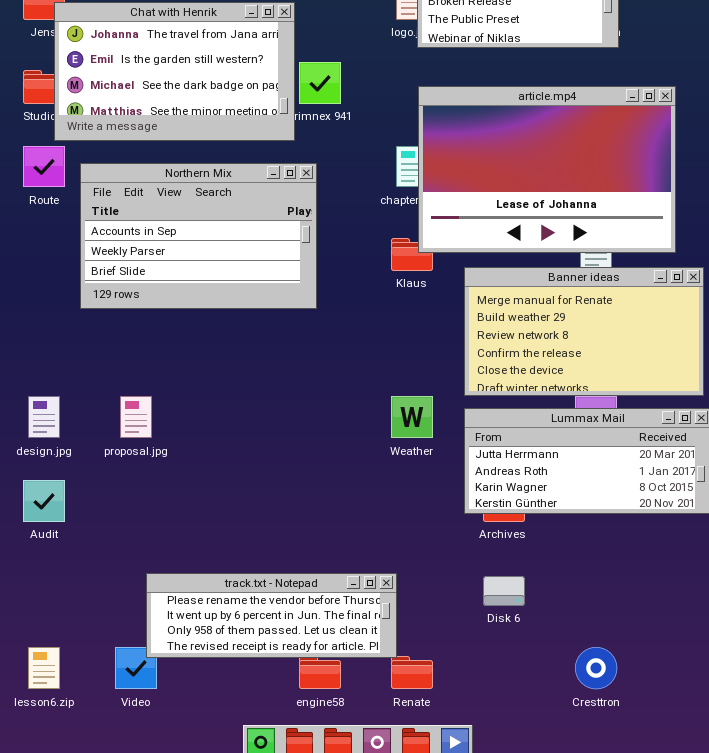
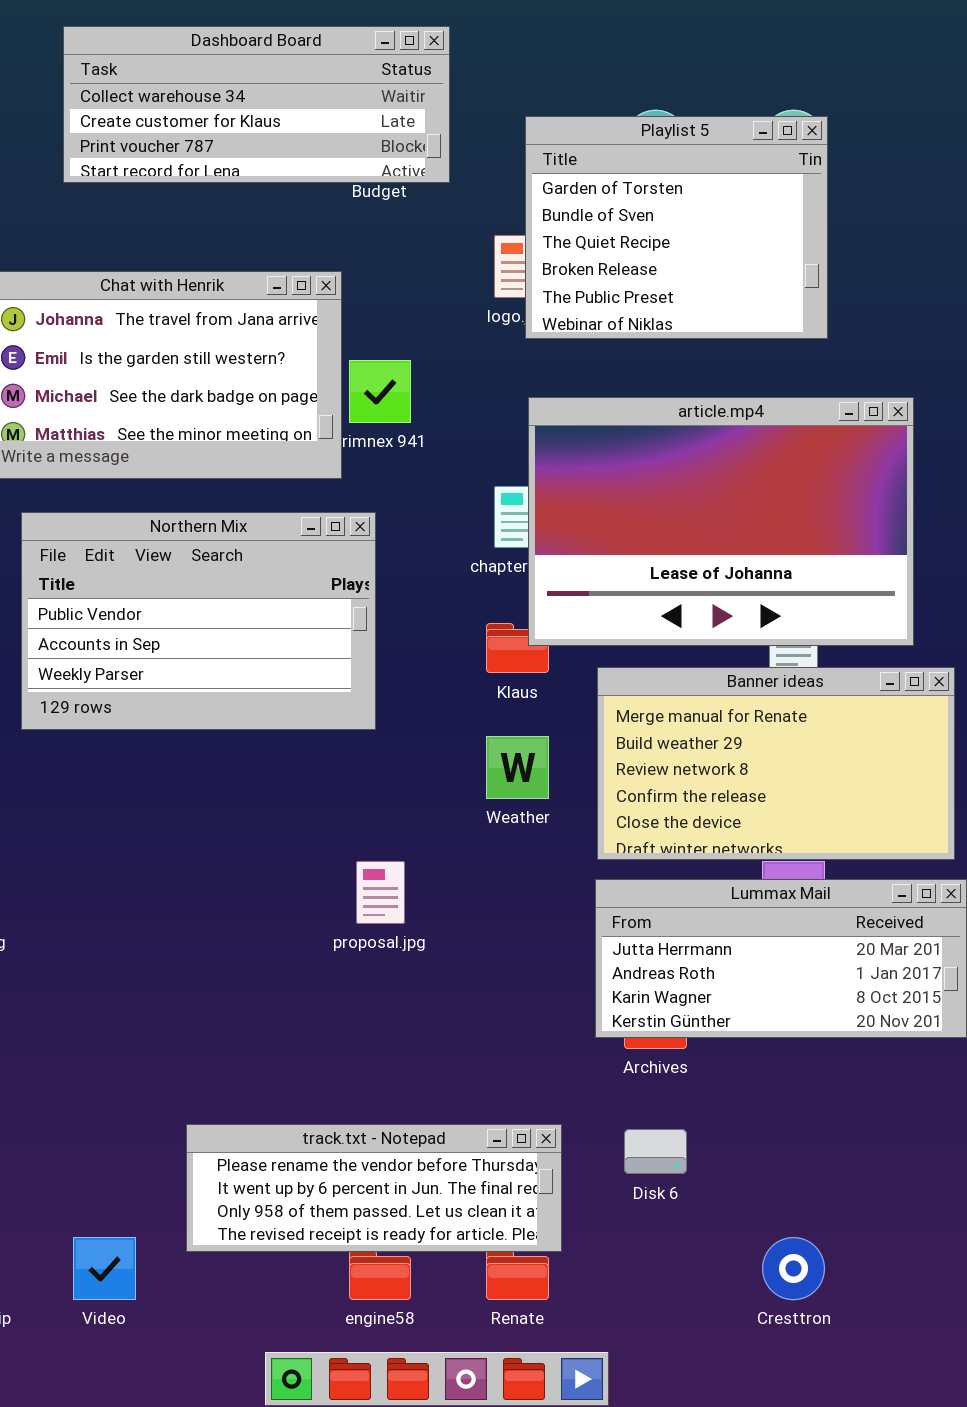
Northern Mix: [80,163,317,309] -> [21,512,376,730], scrolled up 1 row
proposal.jpg: [120,396,152,438] -> [356,861,405,924], moved
Weather: [391,396,433,438] -> [486,736,549,799], moved
track.txt - Notepad: [146,573,397,658] -> [186,1124,562,1252], moved

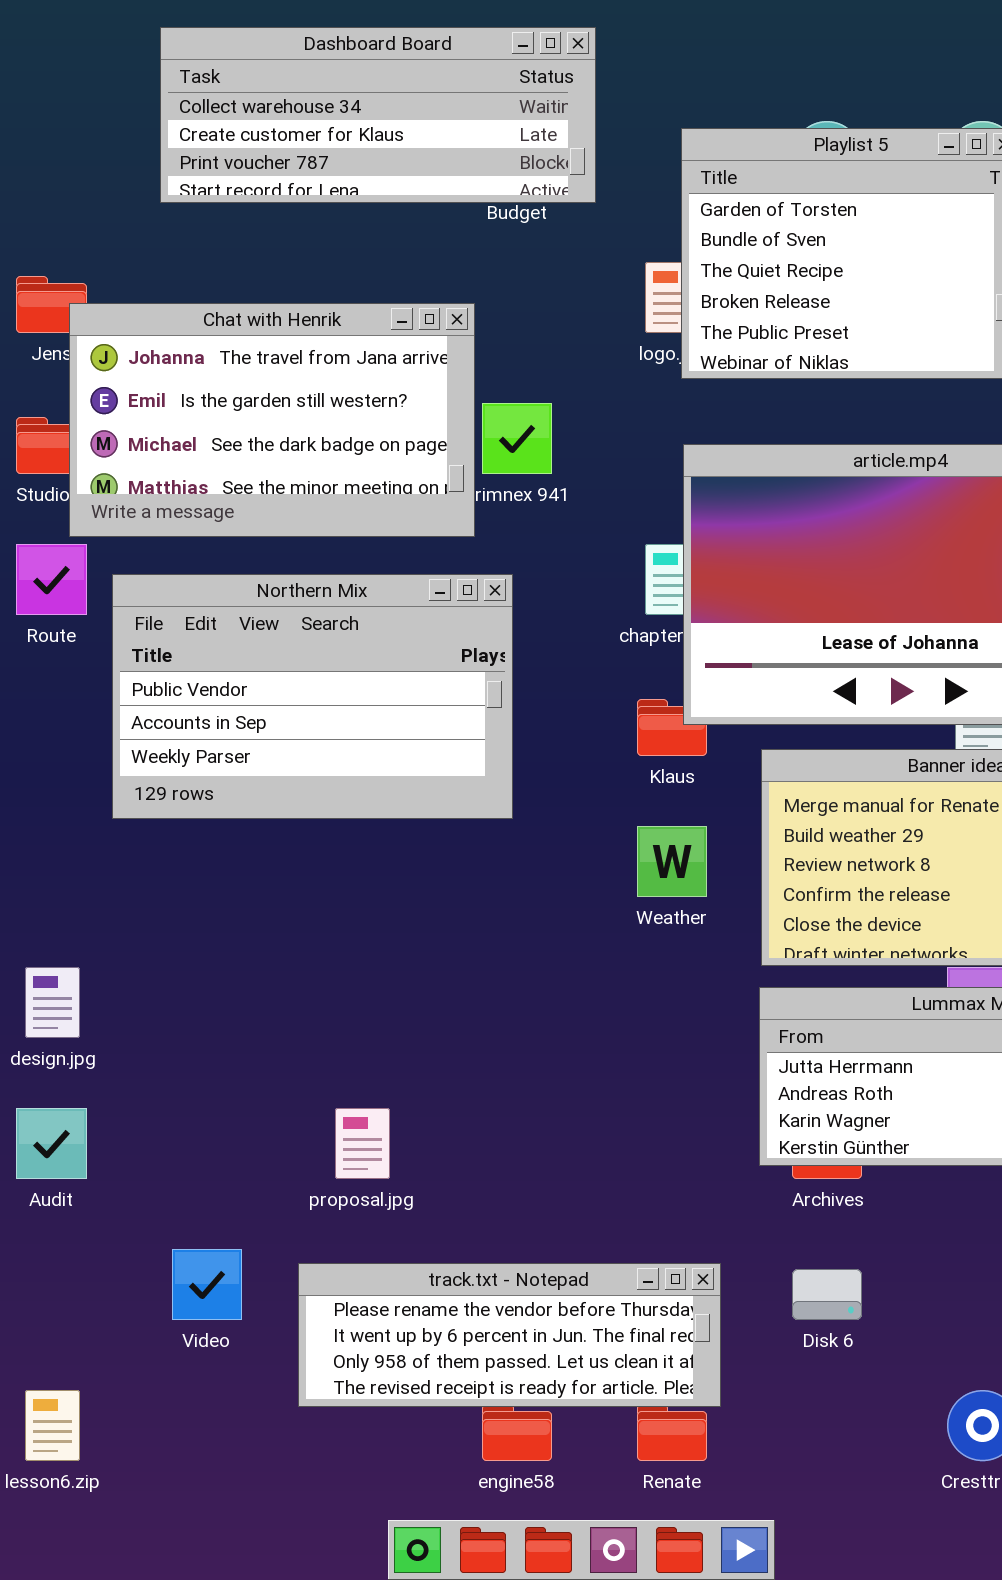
proposal.jpg: [356,861,405,924] -> [335,1108,390,1179], moved
Video: [73,1237,136,1300] -> [172,1249,242,1320], moved

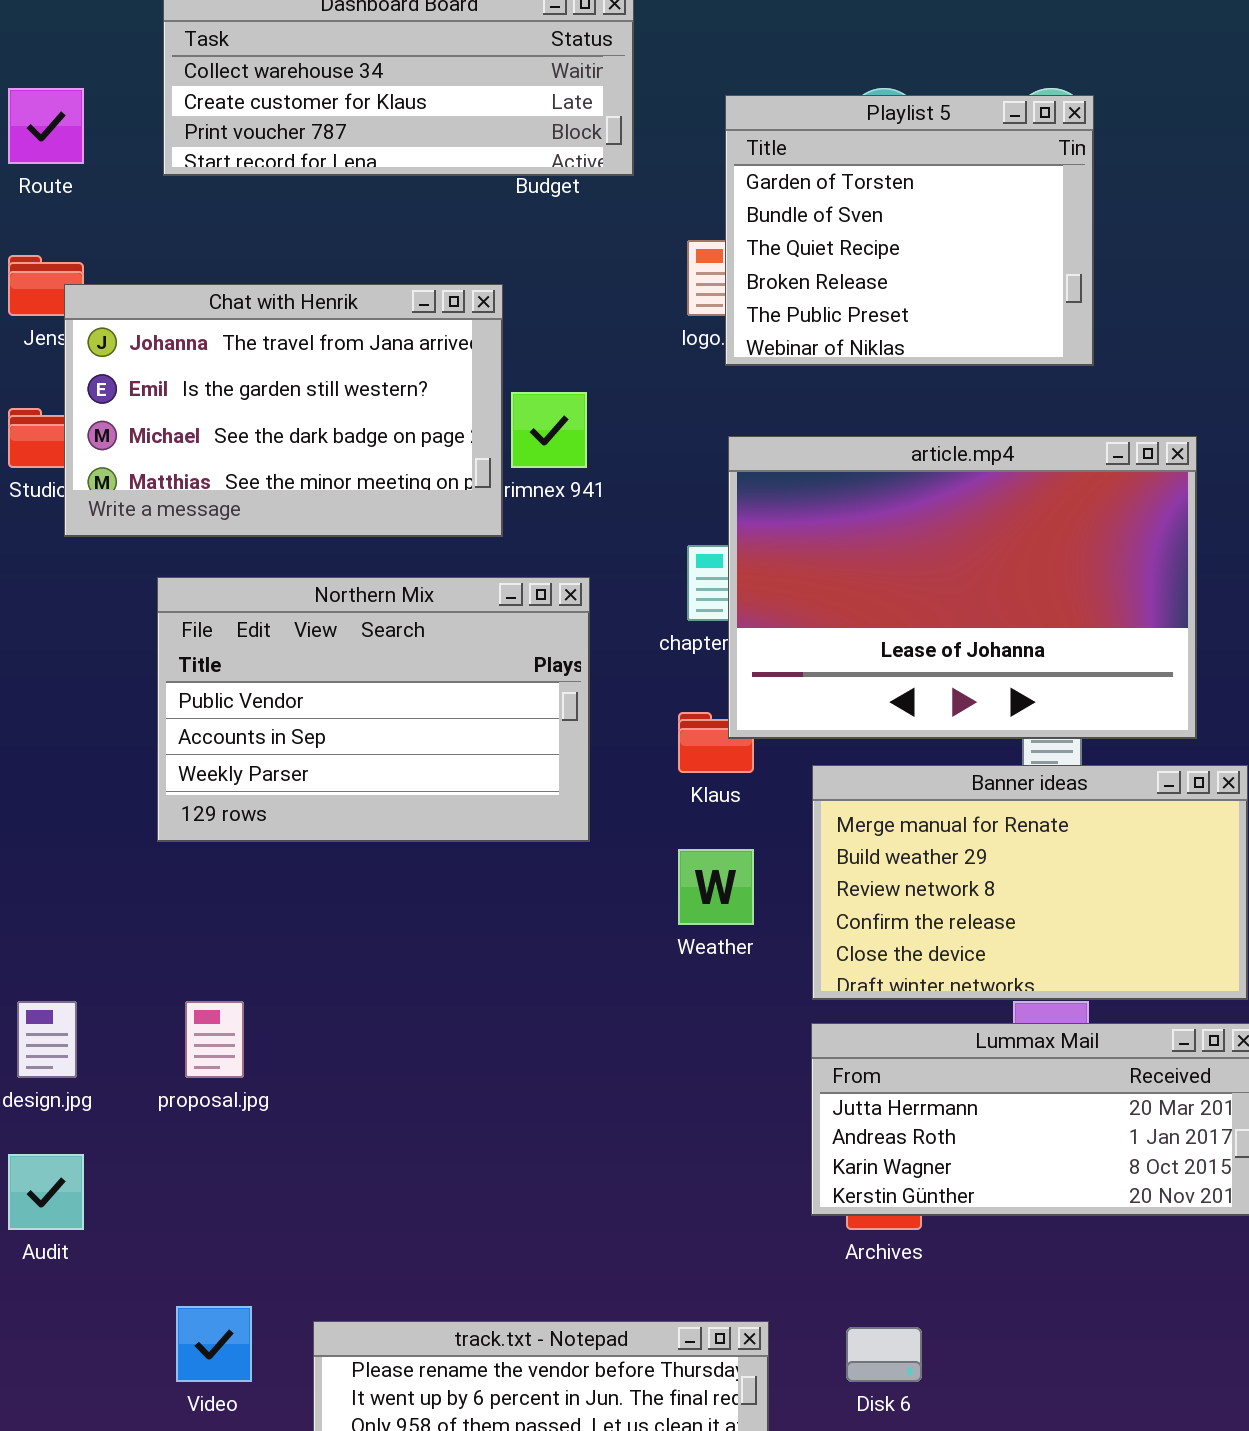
Route: [16,544,87,615] -> [8,88,84,164], moved
Northern Mix: [112,574,513,819] -> [157,577,590,842], moved
proposal.jpg: [335,1108,390,1179] -> [185,1001,244,1078], moved

